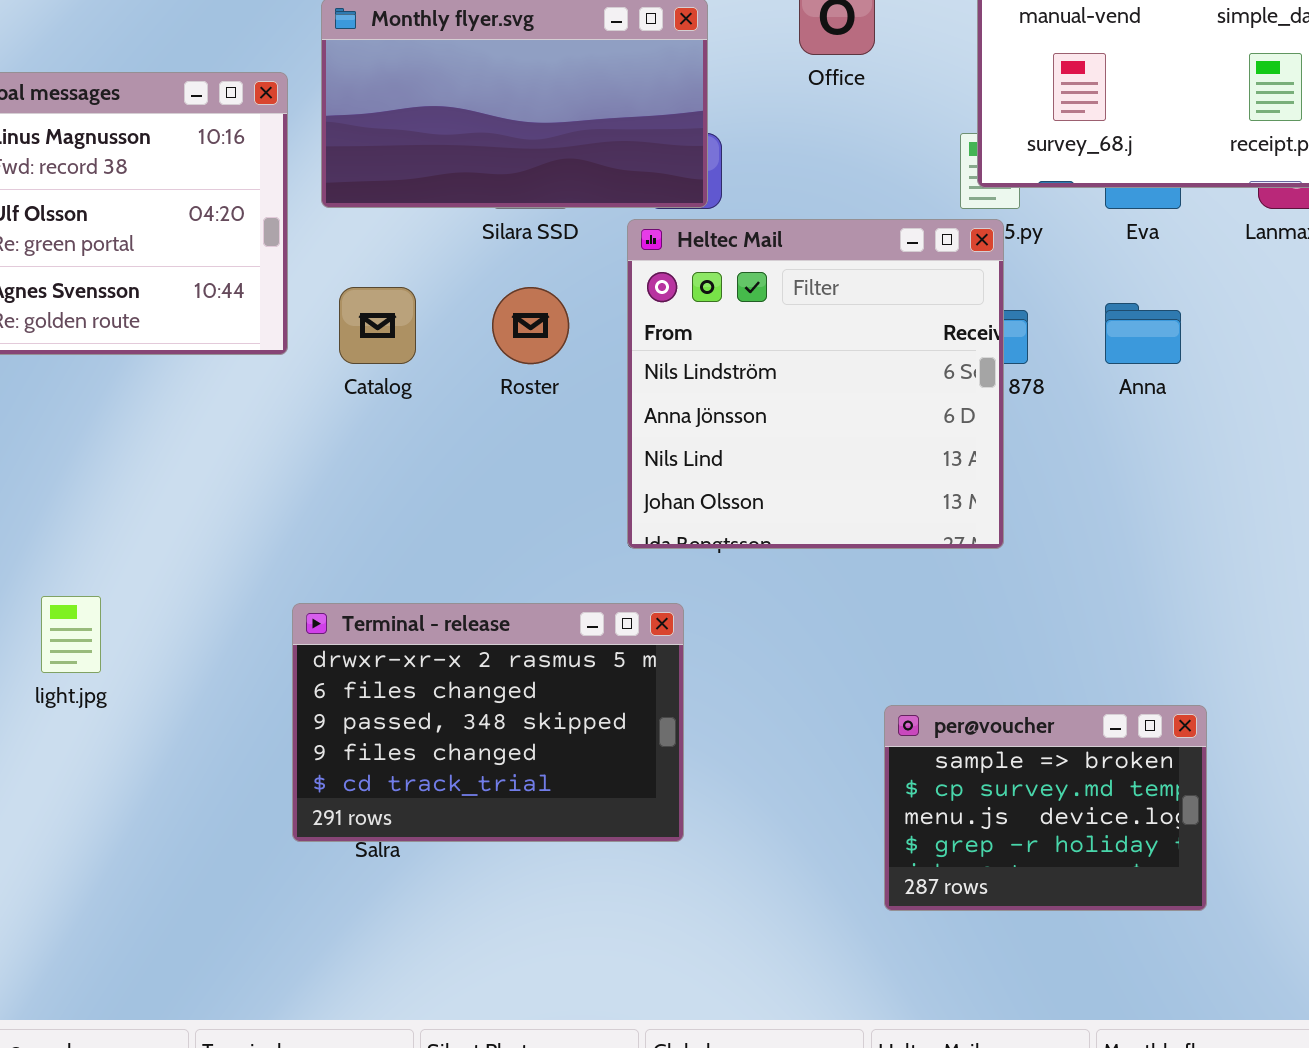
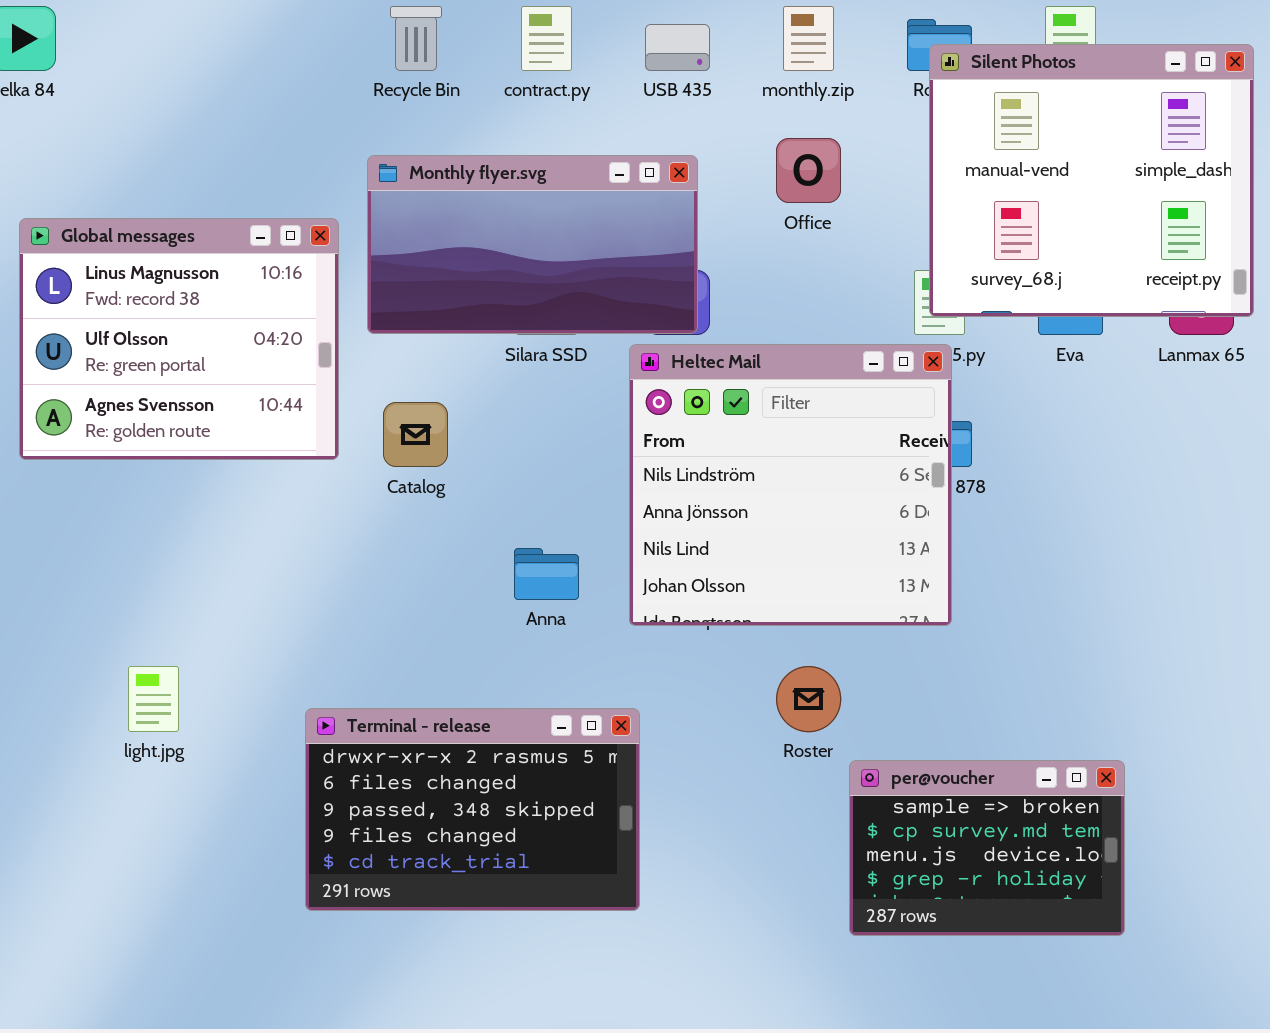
Roster: [492,287,569,364] -> [776,666,841,732], moved
Anna: [1105,303,1181,364] -> [514,548,579,600], moved
Terminal - release: [292,603,684,842] -> [305,708,640,911], moved

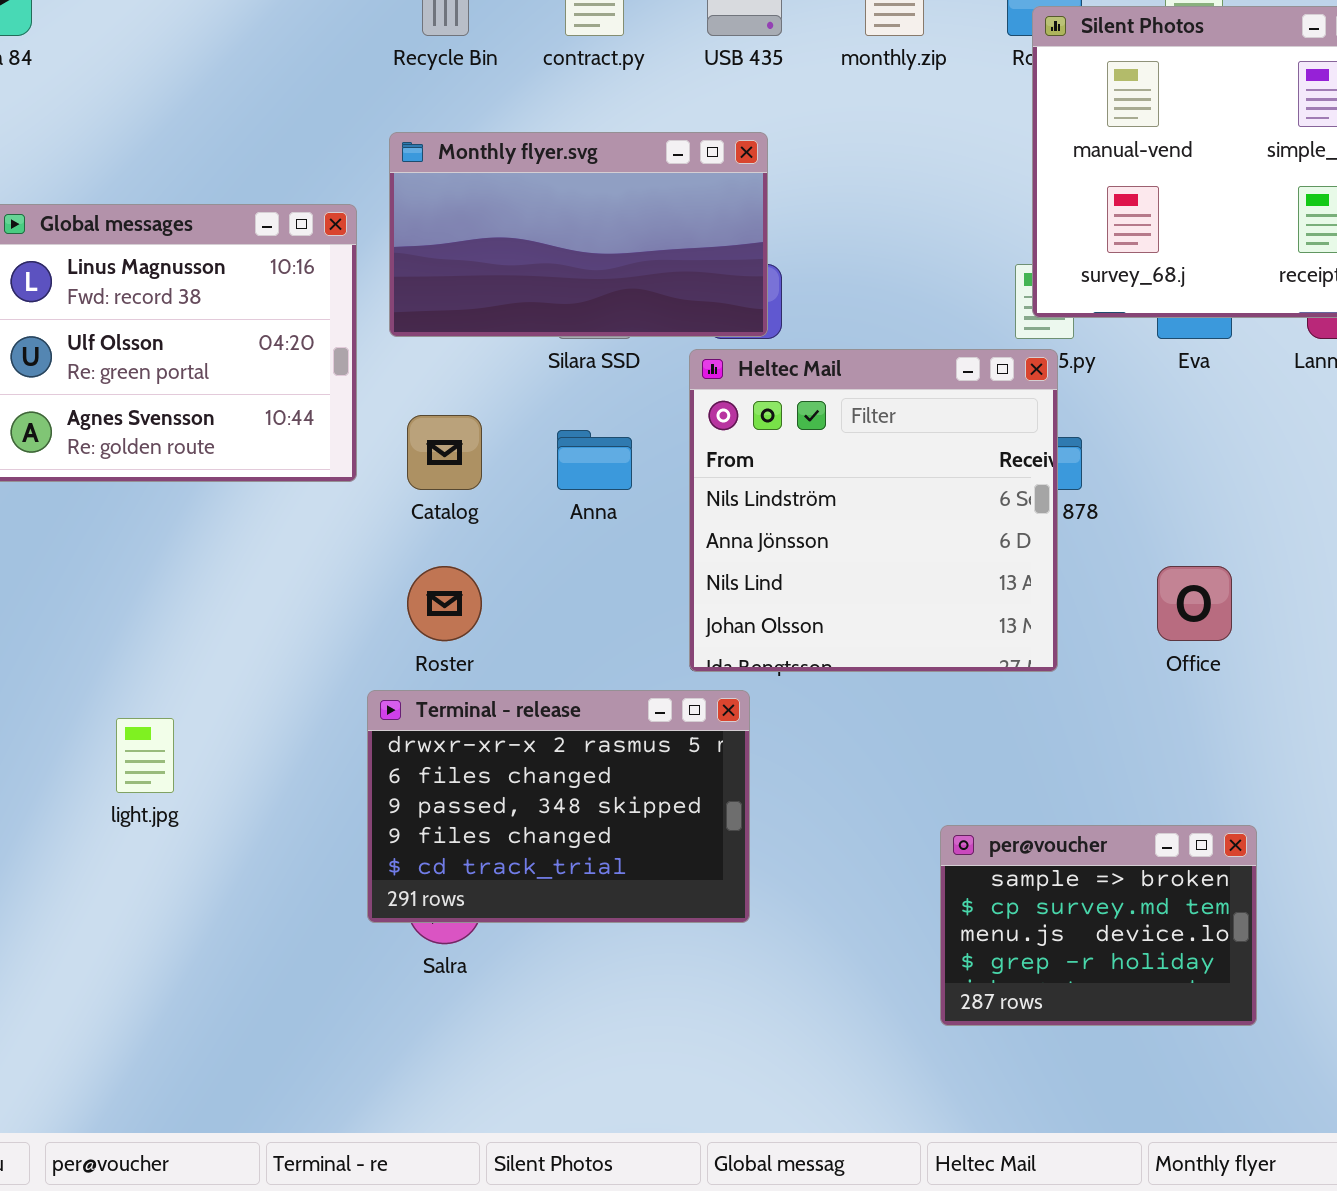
Office: [776,138,841,203] -> [1157,566,1232,641], moved
Anna: [514,548,579,600] -> [557,430,632,490], moved
Roster: [776,666,841,732] -> [407,566,482,641], moved
Terminal - release: [305,708,640,911] -> [367,690,750,923], moved

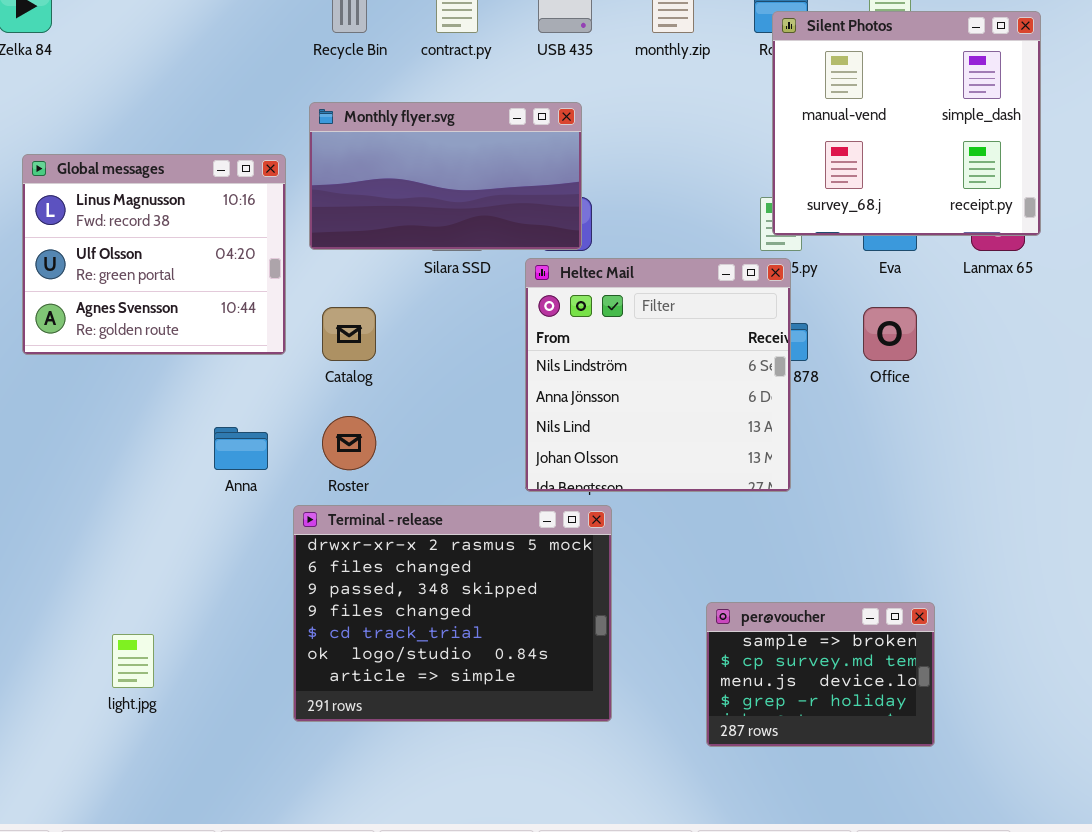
Anna: [557,430,632,490] -> [214,427,268,470], moved
Office: [1157,566,1232,641] -> [863,307,917,361], moved
Terminal - release: [367,690,750,923] -> [293,505,612,722], resized
light.jpg: [116,718,174,793] -> [112,634,154,688], moved

